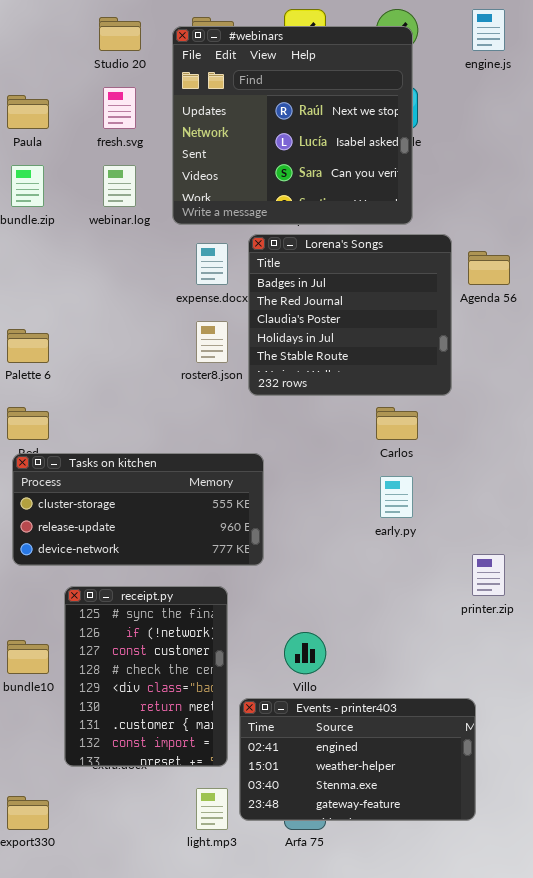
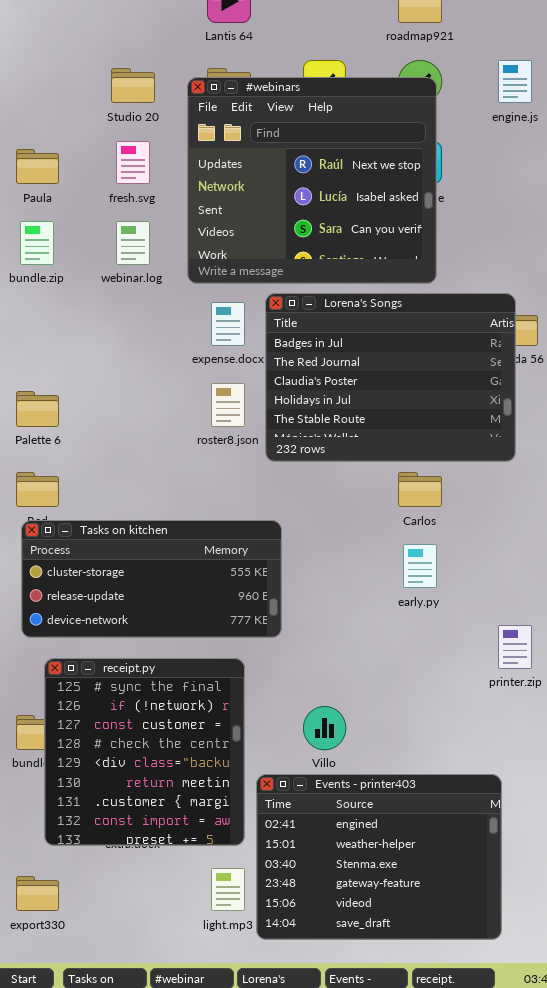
Lorena's Songs: [248,234,452,396] -> [265,293,516,462], resized
receipt.py: [64,586,228,767] -> [44,658,245,846], resized
Events - printer403: [239,698,476,821] -> [256,774,502,940], resized

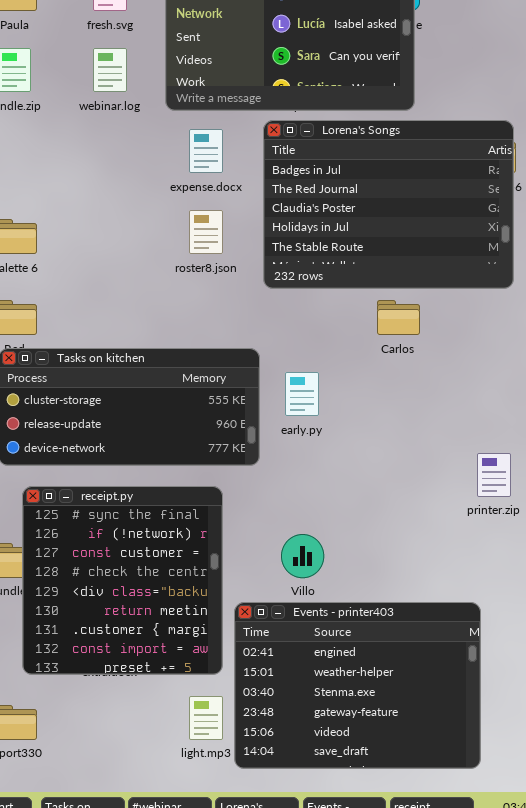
Lorena's Songs: [265,293,516,462] -> [263,120,514,289], moved
early.py: [403,544,437,588] -> [285,372,319,416], moved

